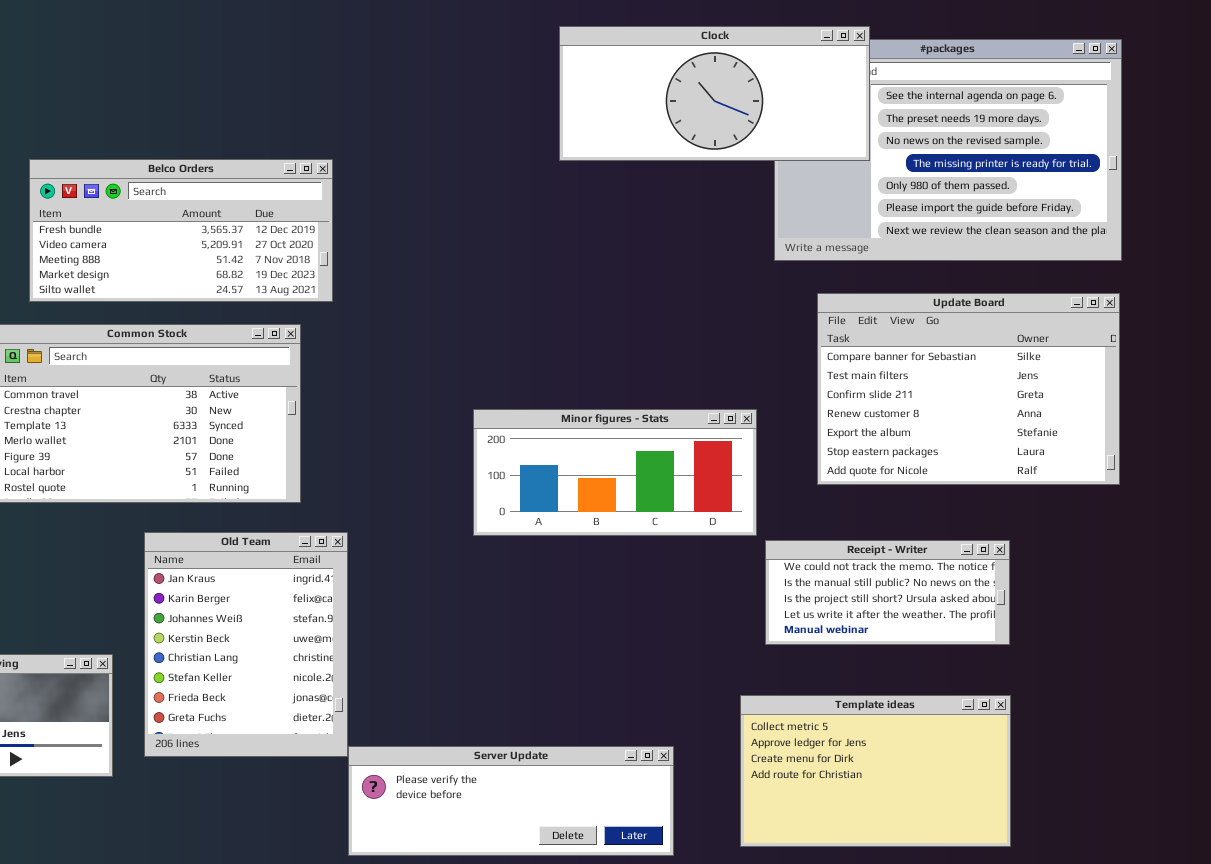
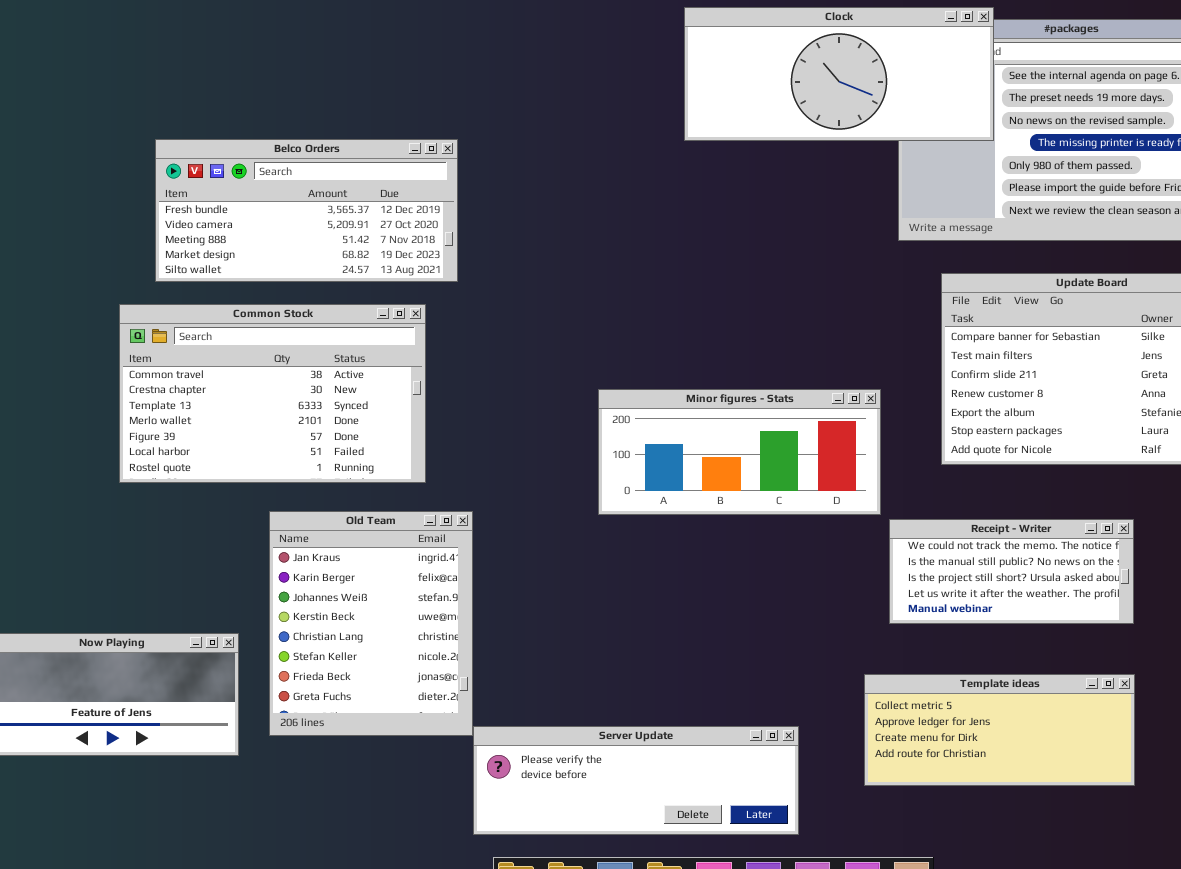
Template ideas: [740,695,1011,847] -> [864,674,1135,786], resized

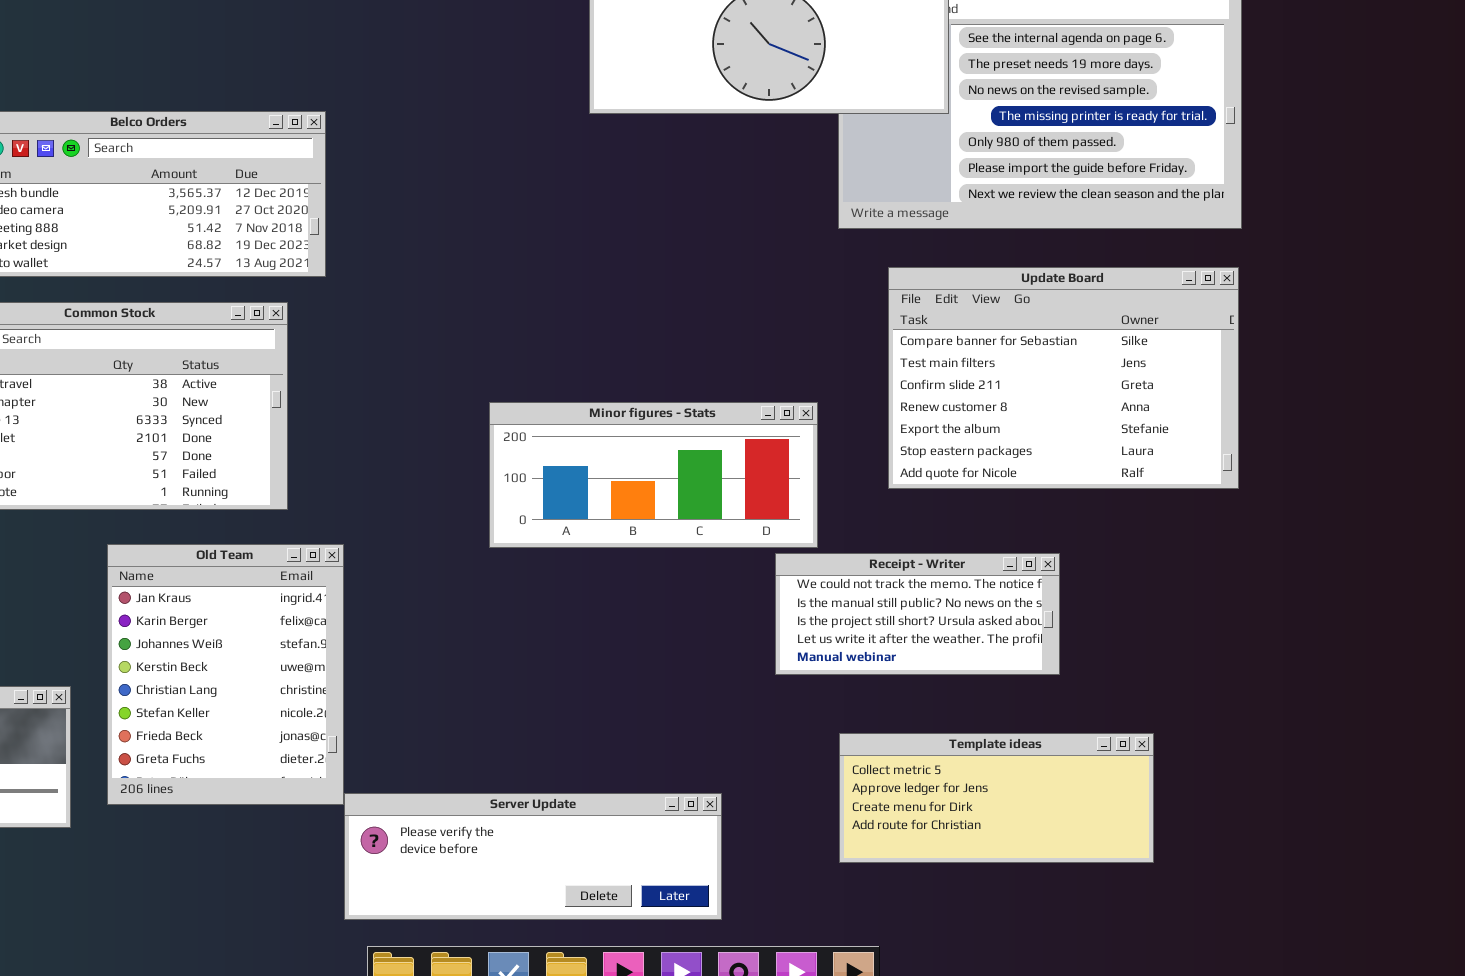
Receipt - Writer: [889,519,1134,624] -> [775,553,1060,675], moved
Template ideas: [864,674,1135,786] -> [839,733,1154,863], moved

